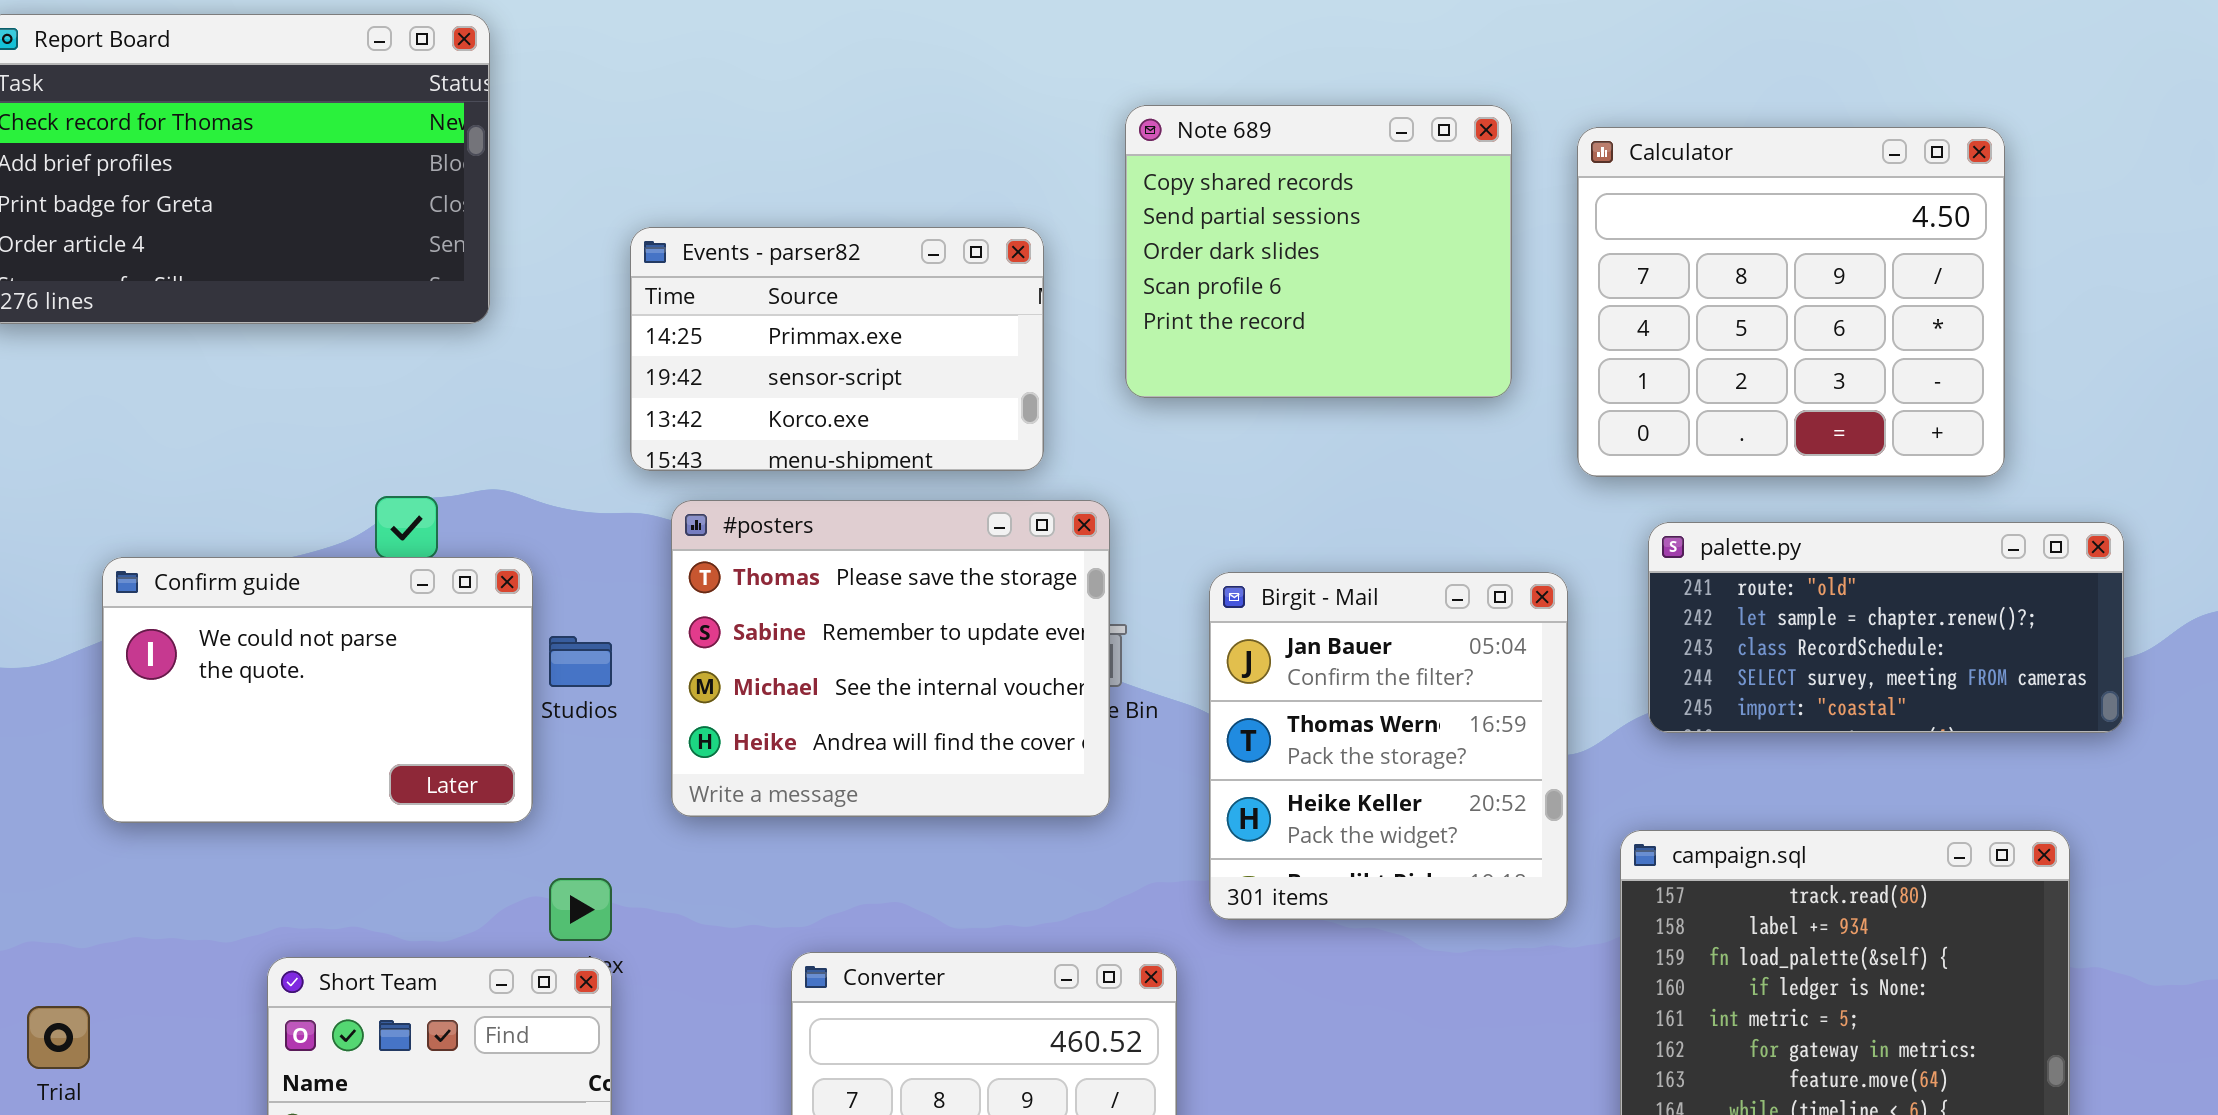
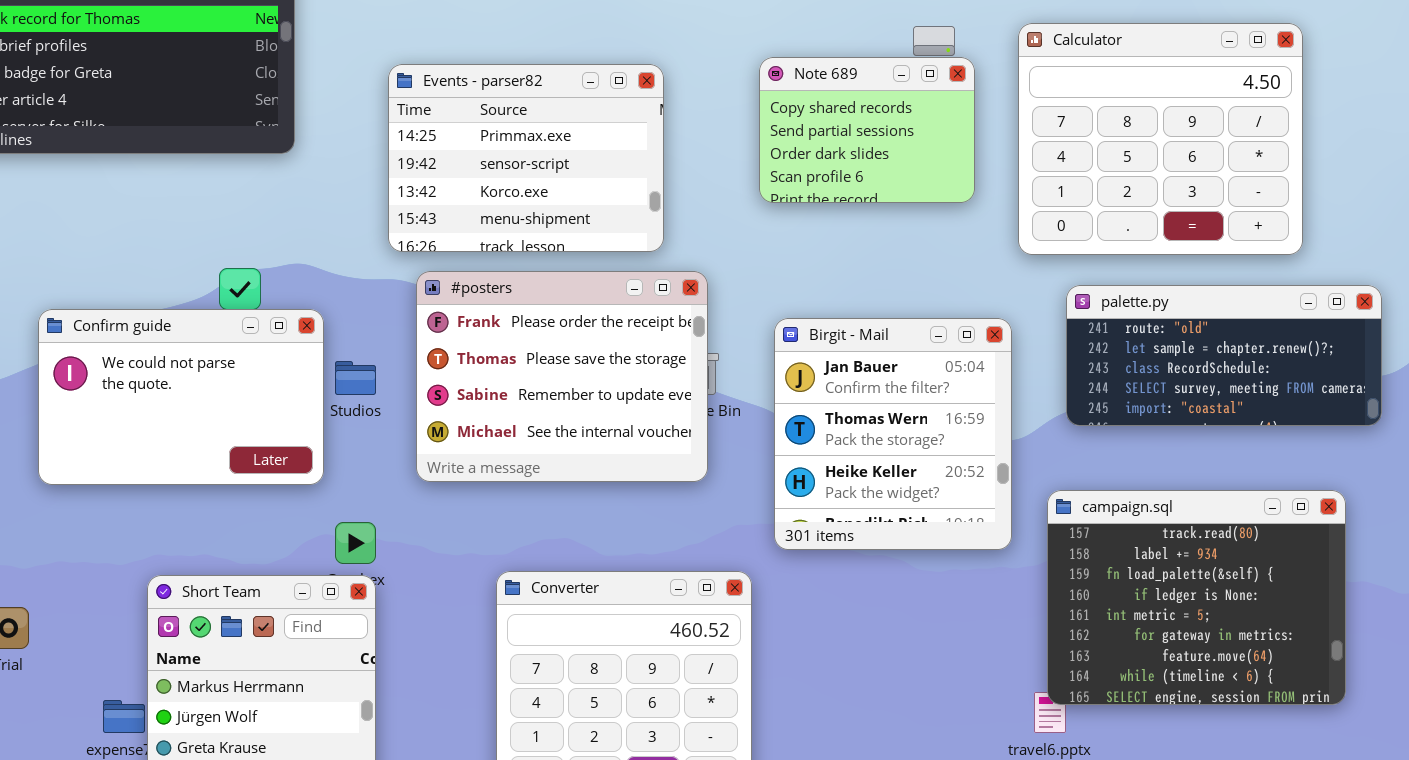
Note 689: [1125,105,1512,398] -> [759,57,975,203], resized
Events - parser82: [630,227,1044,471] -> [388,64,664,252], resized
#posters: [671,500,1110,817] -> [416,271,708,482], scrolled up 1 row

